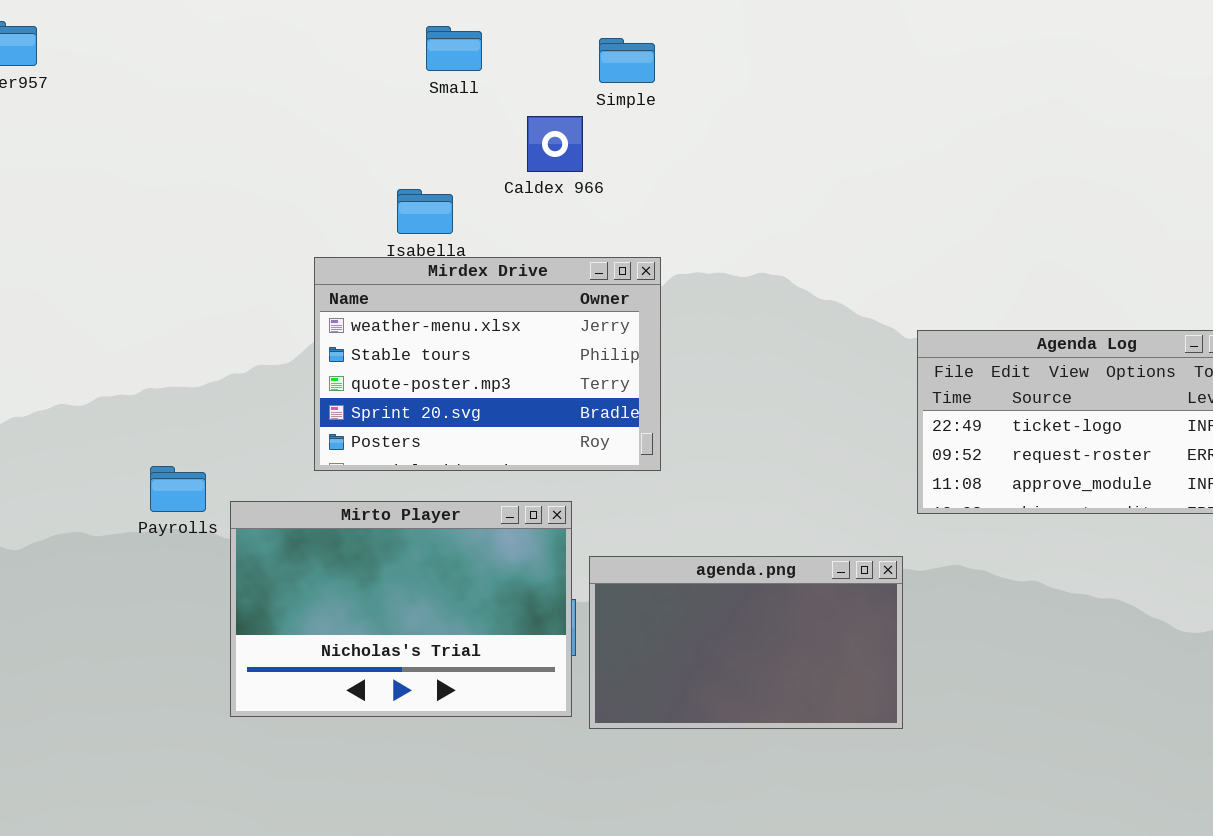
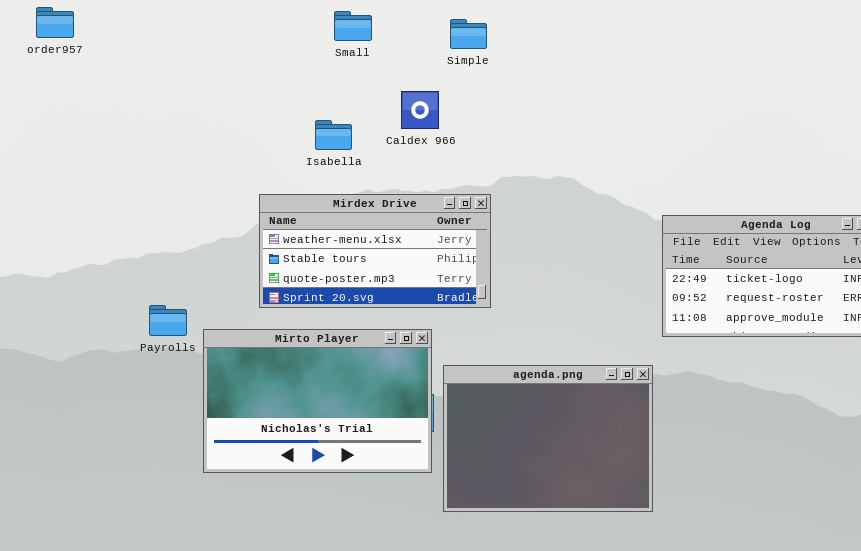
Caldex 966: [527,116,583,172] -> [401,91,439,129], moved
Mirdex Drive: [314,257,661,471] -> [259,194,491,308], resized
agenda.png: [589,556,903,729] -> [443,365,653,512], resized

